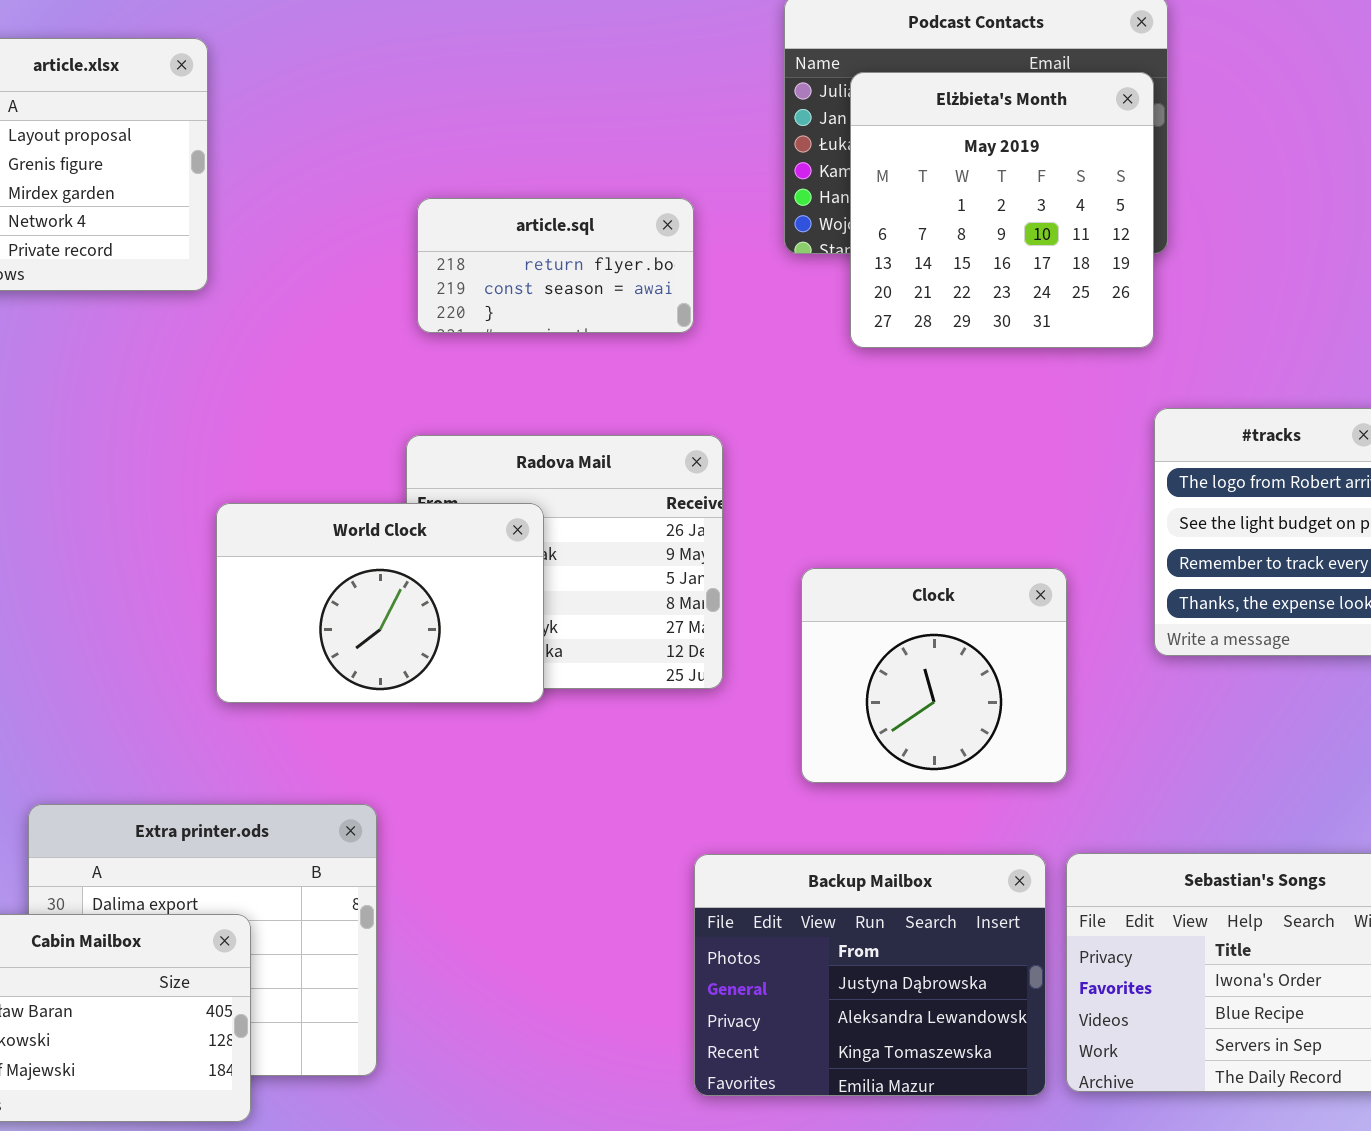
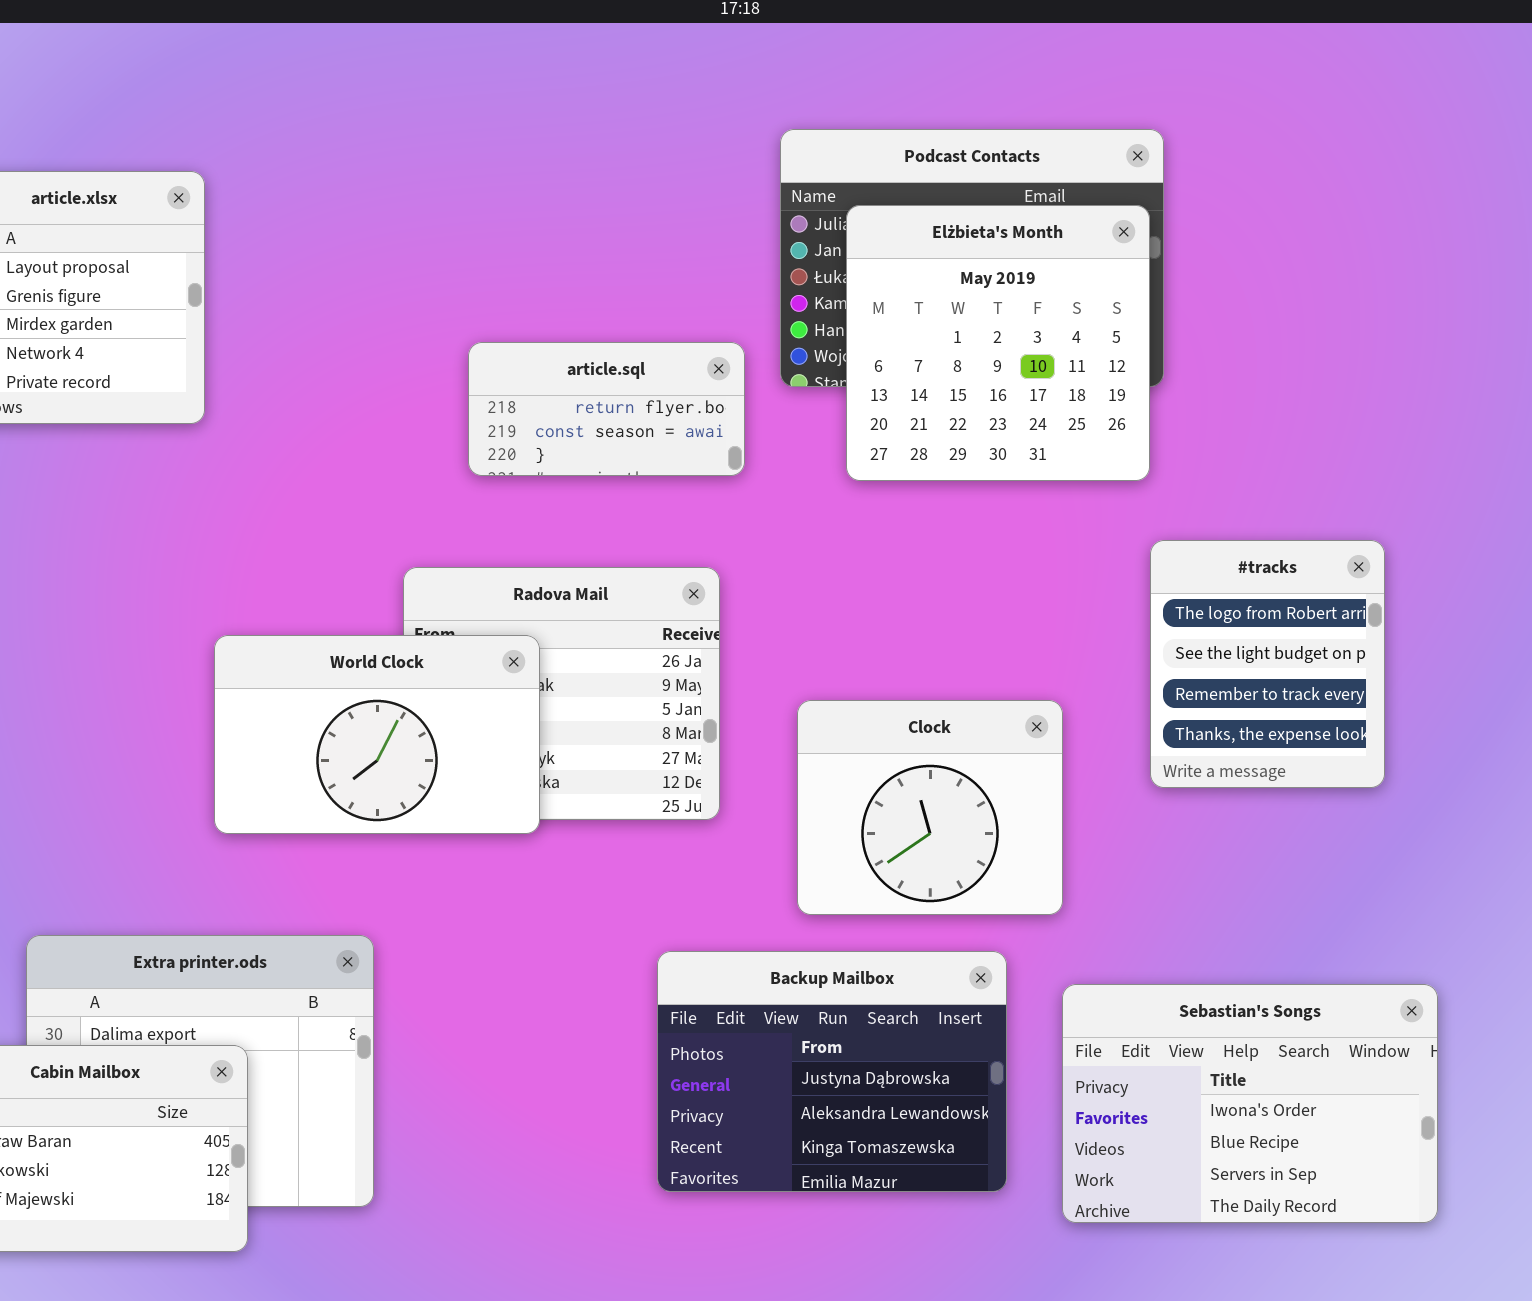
article.sql: [417,198,694,333] -> [468,342,745,476], moved
Backup Mailbox: [694,854,1046,1096] -> [657,951,1007,1192], moved

